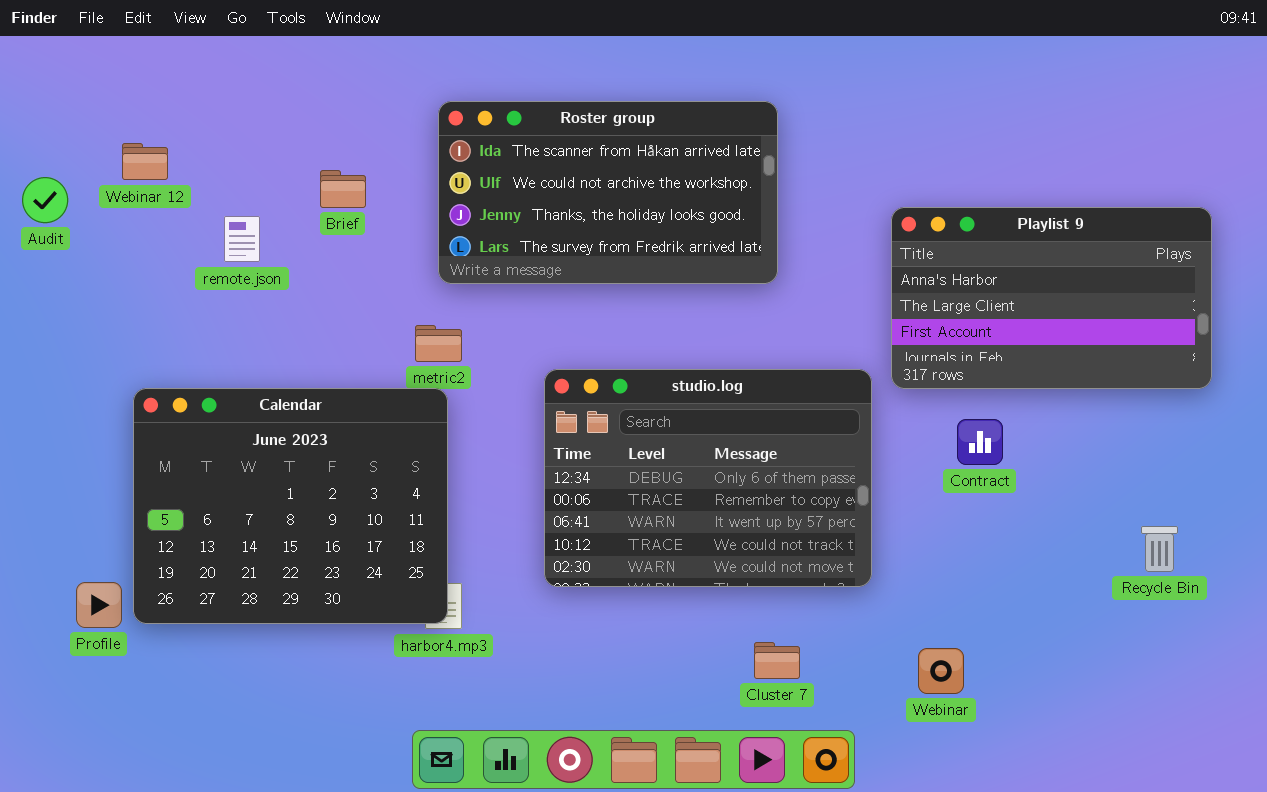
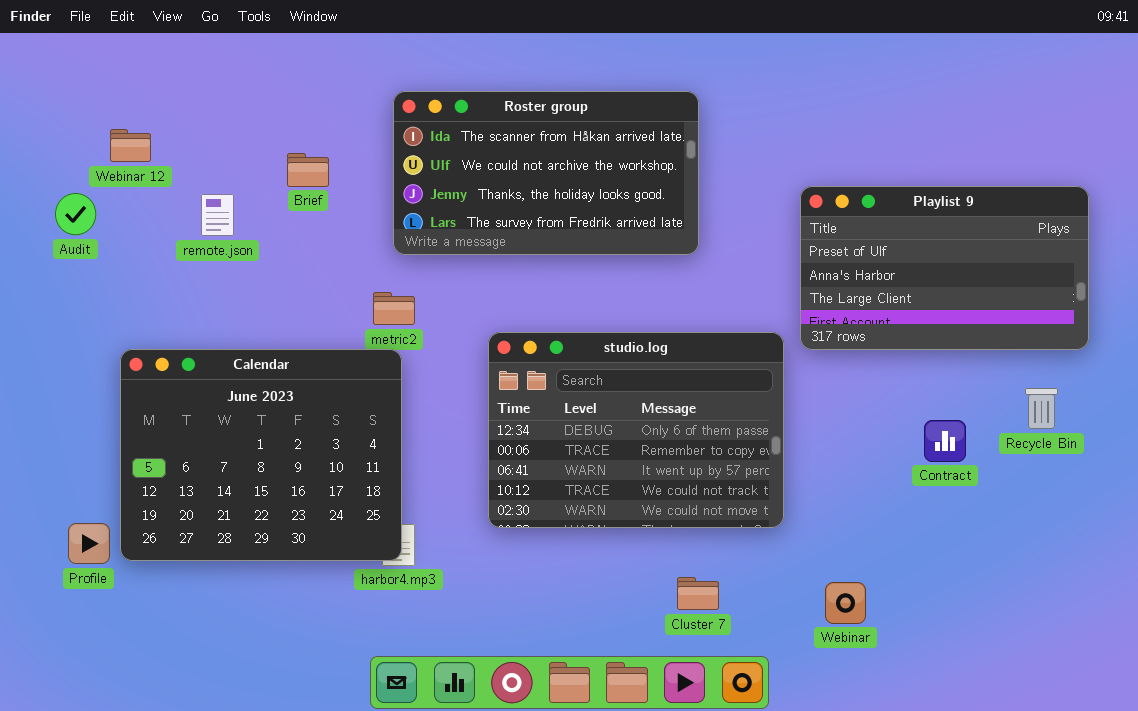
Audit: [22,177,68,223] -> [55,193,96,235], moved
Playlist 9: [891,207,1212,389] -> [800,186,1089,350], scrolled up 1 row
Contract: [957,419,1003,465] -> [924,420,966,462], moved
Recycle Bin: [1141,526,1178,572] -> [1025,388,1058,429], moved

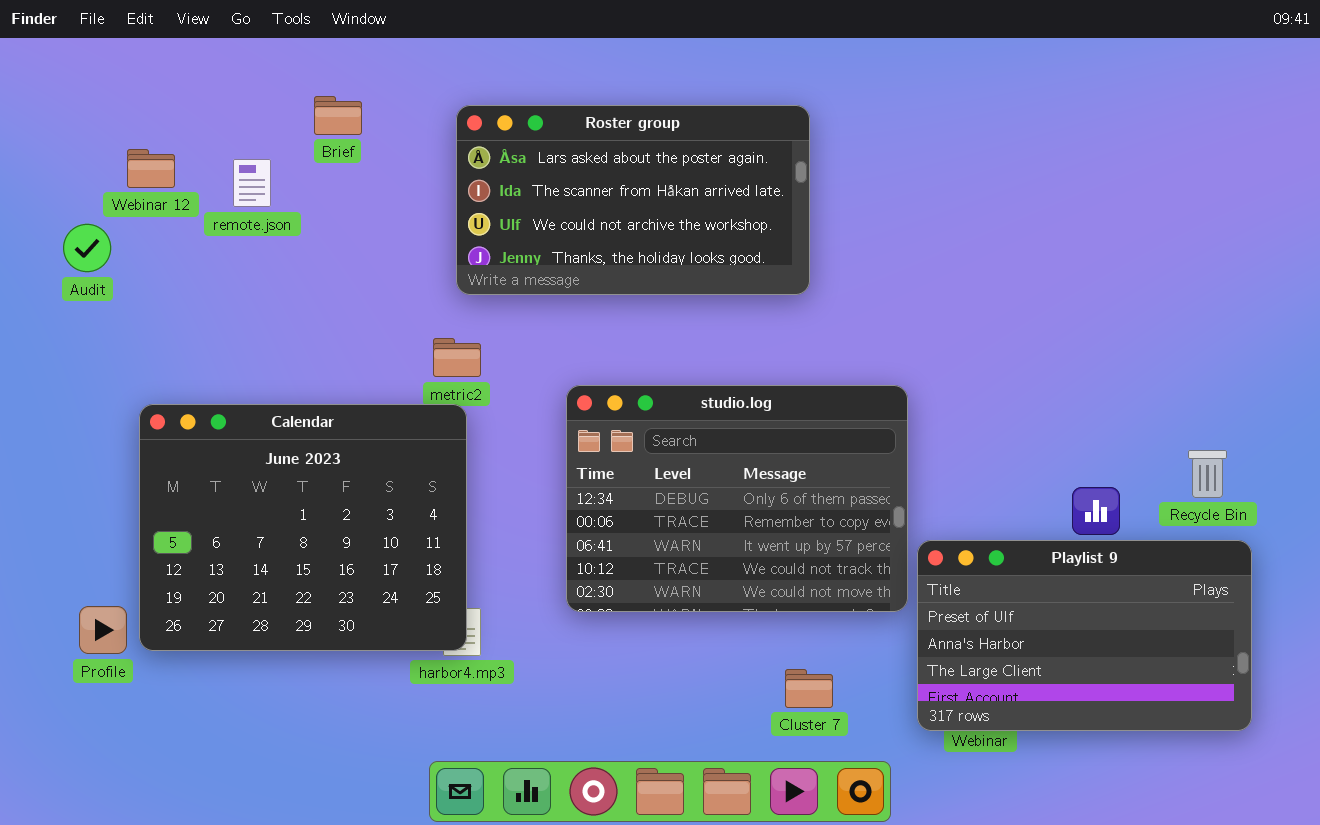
Roster group: [393,91,699,255] -> [456,105,810,295], scrolled up 1 row
Brief: [287,153,329,187] -> [314,96,362,135], moved
Playlist 9: [800,186,1089,350] -> [917,540,1252,731], moved
remote.json: [201,194,234,236] -> [233,159,271,207], moved

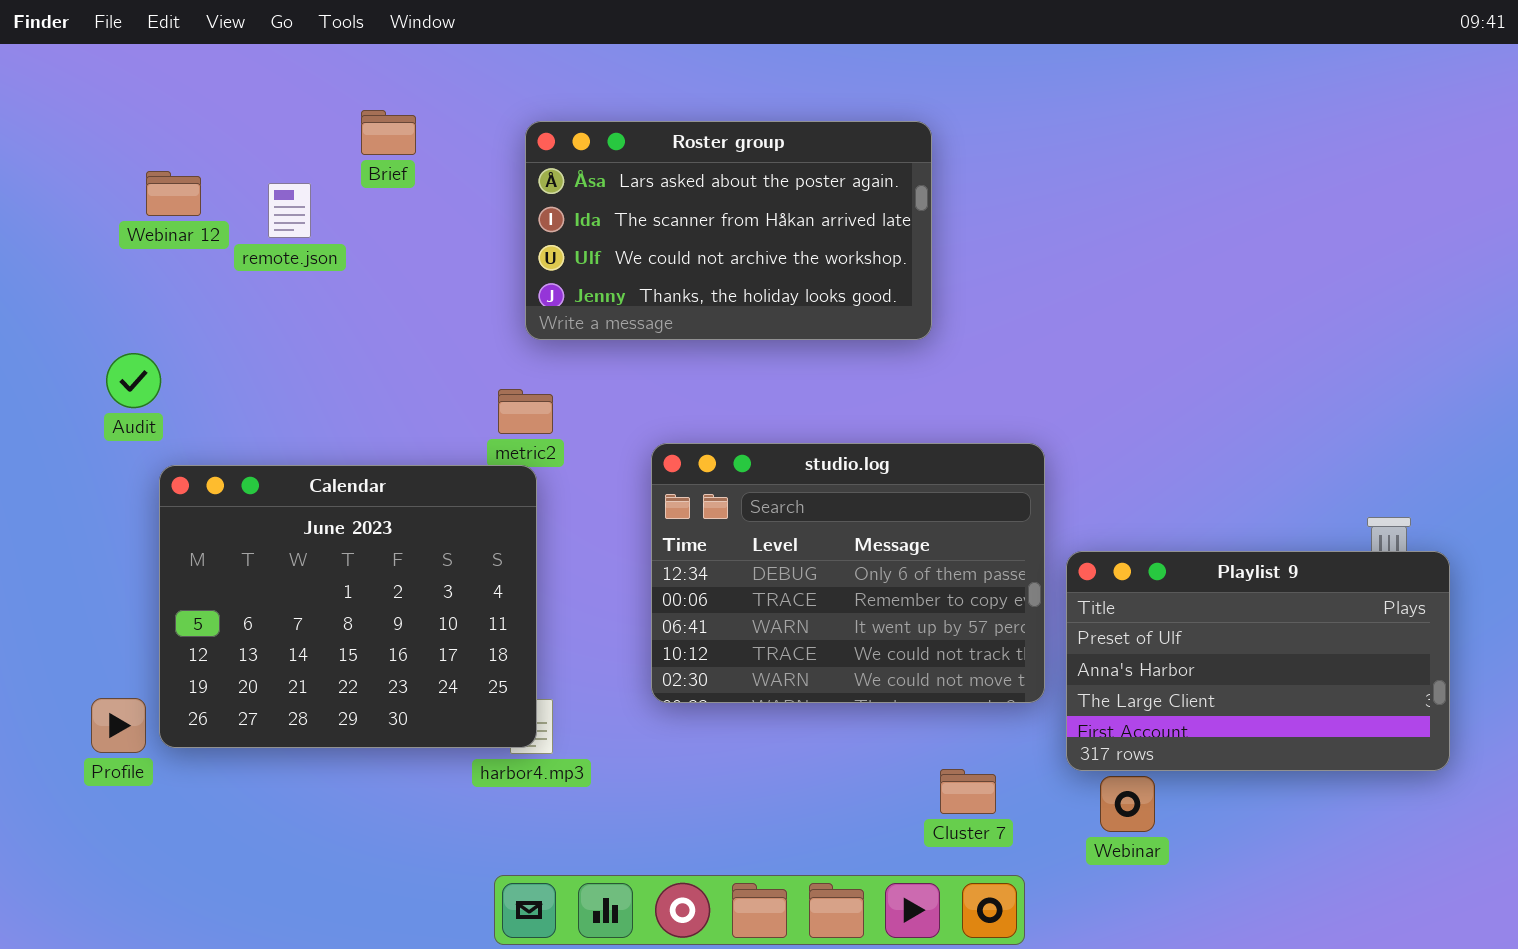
Audit: [63,224,111,272] -> [106,353,161,408], moved
Playlist 9: [917,540,1252,731] -> [1066,551,1450,771], moved
Cluster 7: [785,669,833,708] -> [940,769,996,814], moved

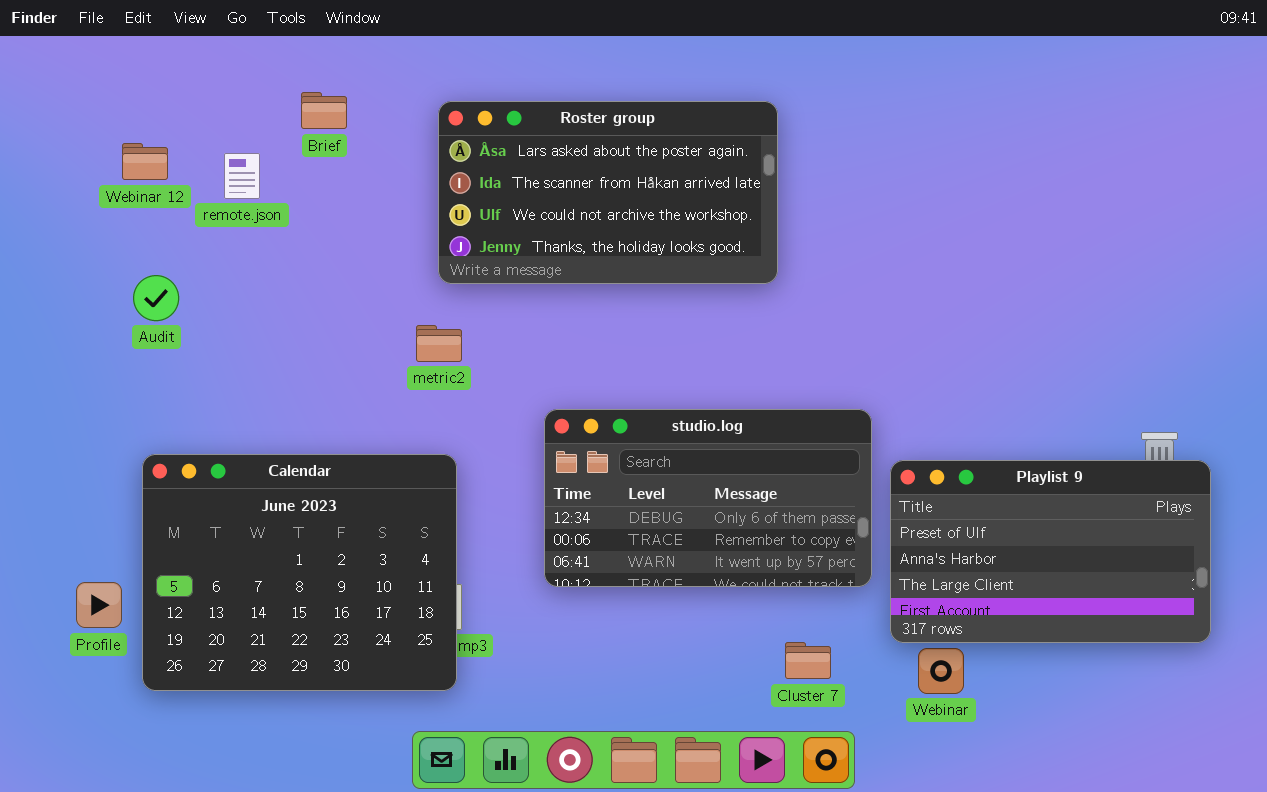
Audit: [106,353,161,408] -> [133,275,179,321], moved
studio.log: [651,443,1045,703] -> [544,409,872,587], resized
Calendar: [159,465,537,748] -> [142,454,457,691], moved

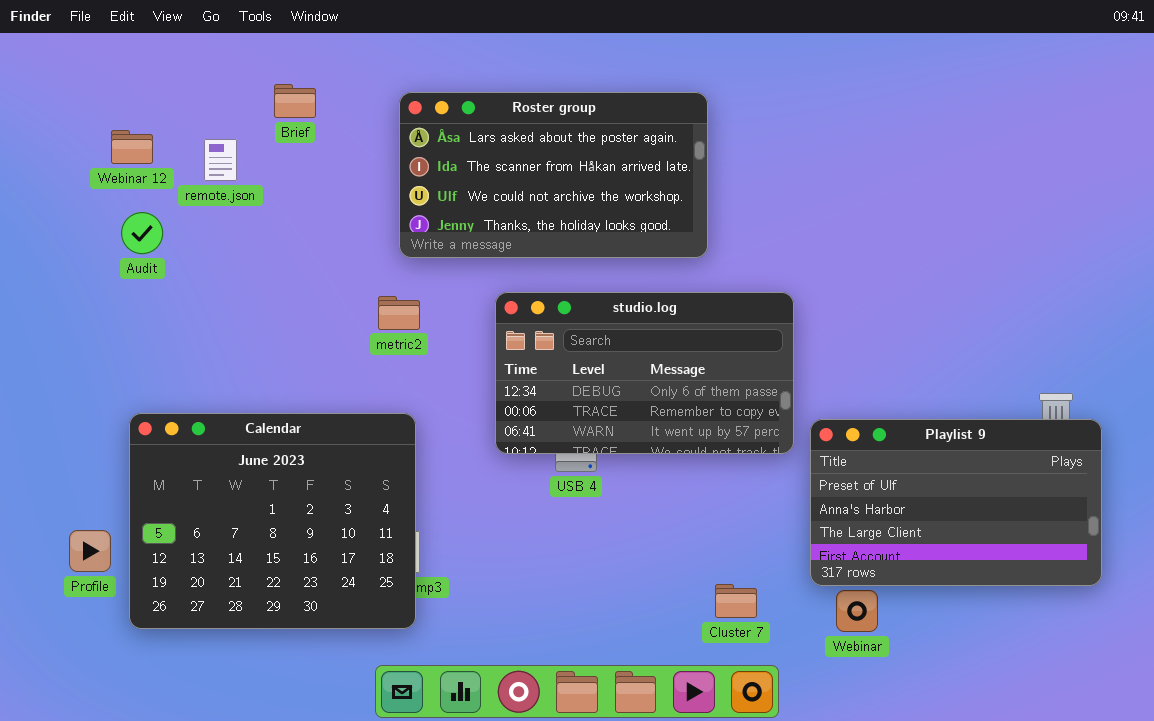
Audit: [133,275,179,321] -> [121,212,163,254], moved
studio.log: [544,409,872,587] -> [495,292,794,454], moved

